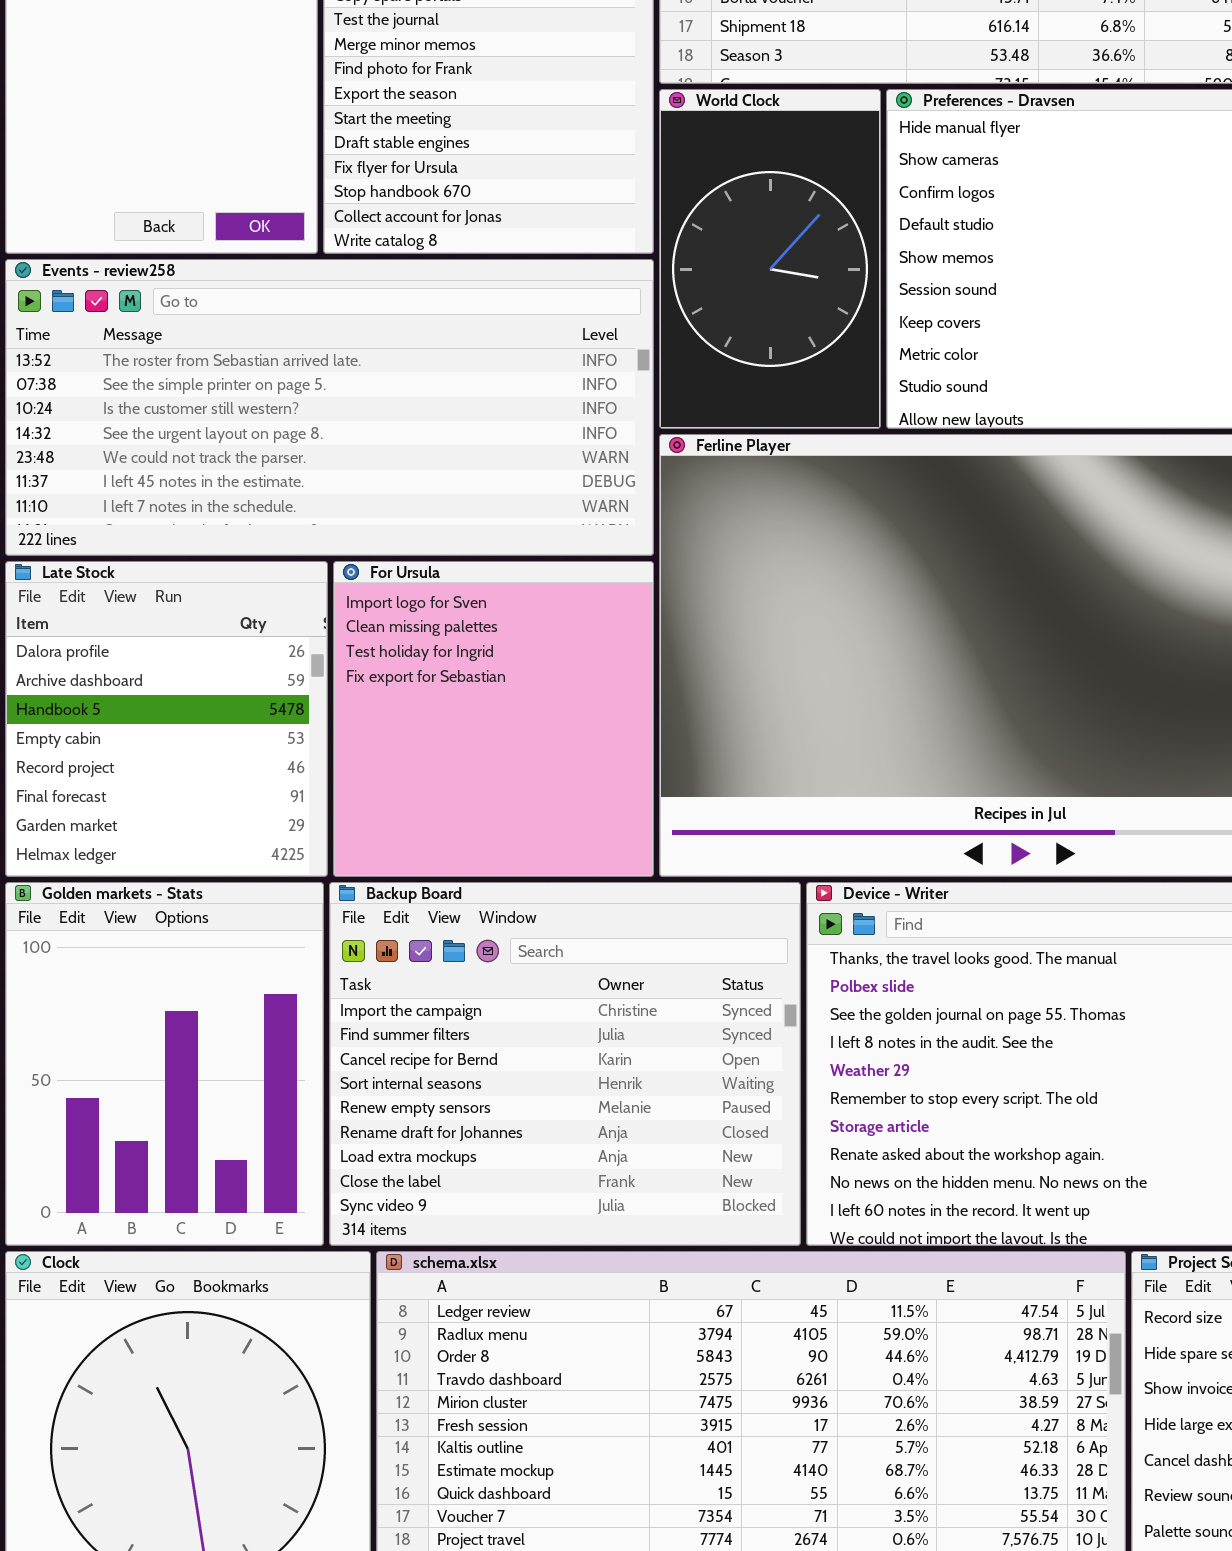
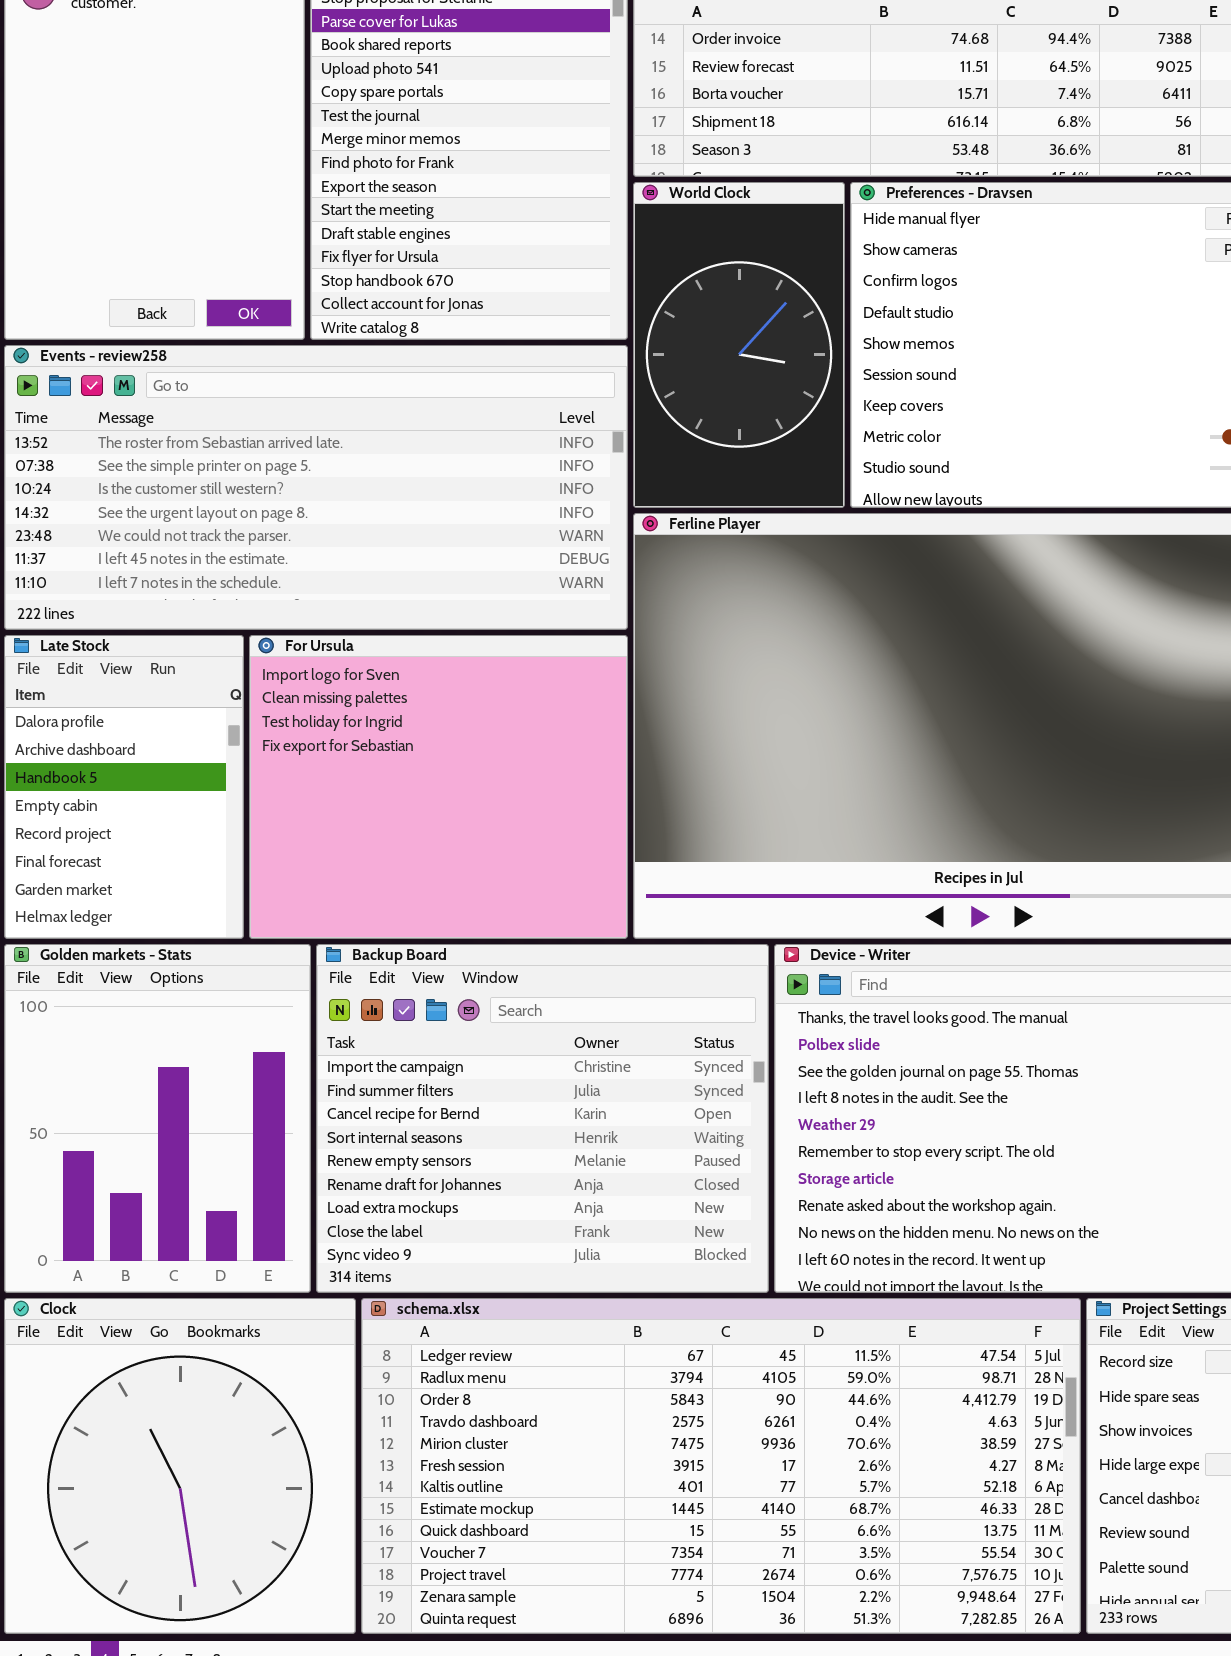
Late Stock: [5,561,328,877] -> [4,635,244,939], resized
For Ursula: [333,561,654,877] -> [249,635,628,939], resized

